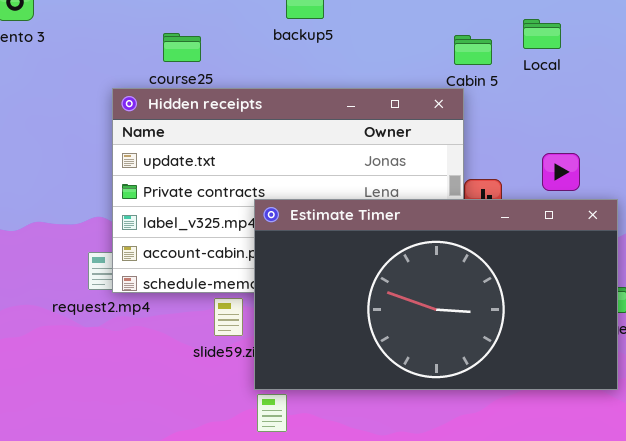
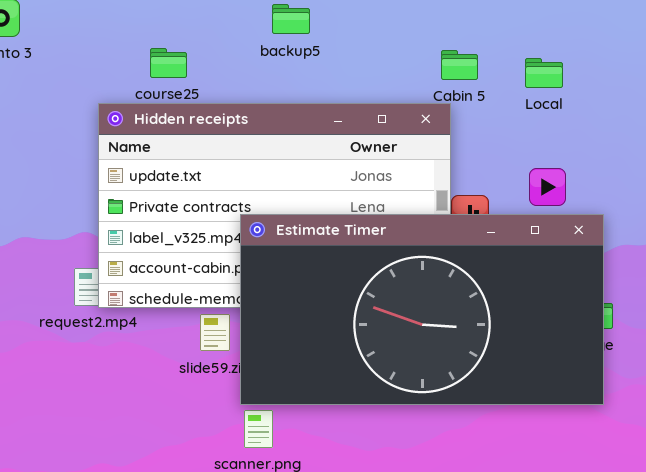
Local: [523,19,561,49] -> [525,58,563,88], moved

